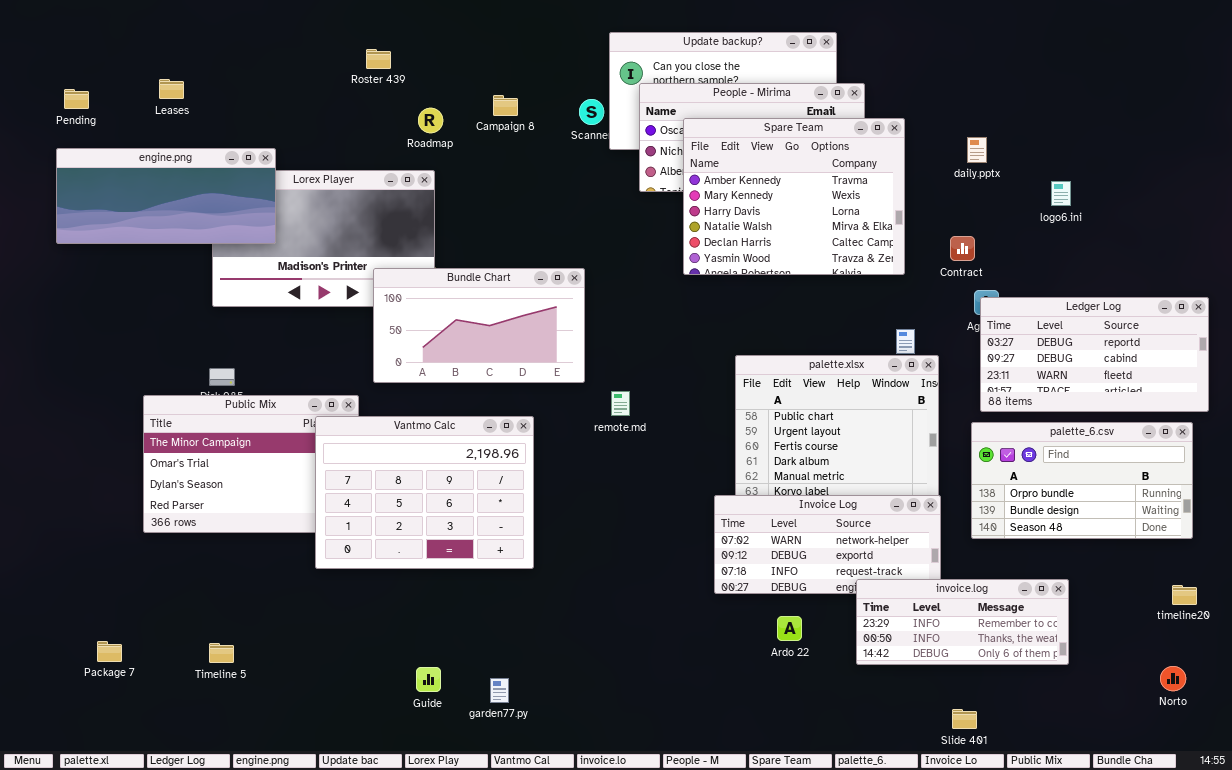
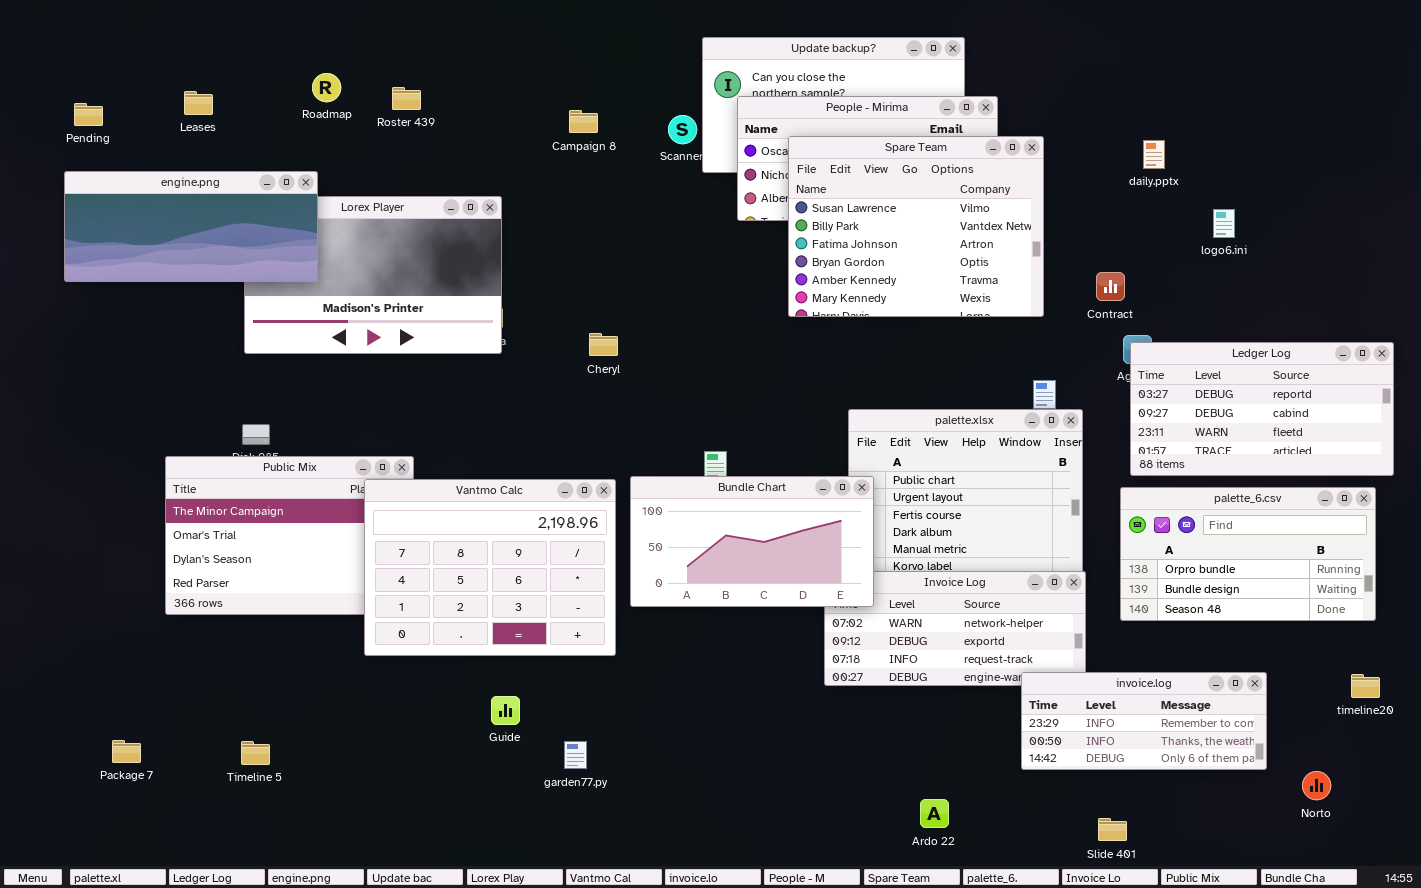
Roster 439: [366,49,391,69] -> [392,87,421,110], moved
Roadmap: [418,108,443,133] -> [312,73,341,102], moved
Spare Team: [683,118,905,275] -> [788,136,1044,317], scrolled up 4 rows
daily.pptx: [967,137,987,163] -> [1143,140,1165,169], moved
Bundle Chart: [373,268,585,383] -> [630,476,874,607], moved
invoice.log: [856,579,1069,665] -> [1021,672,1267,770], moved
Ardo 22: [777,616,802,641] -> [920,799,949,828], moved
Norto: [1160,666,1186,691] -> [1302,771,1331,800], moved
Guide: [416,667,441,692] -> [491,696,520,725], moved
garden77.py: [490,678,509,703] -> [564,741,587,769], moved

